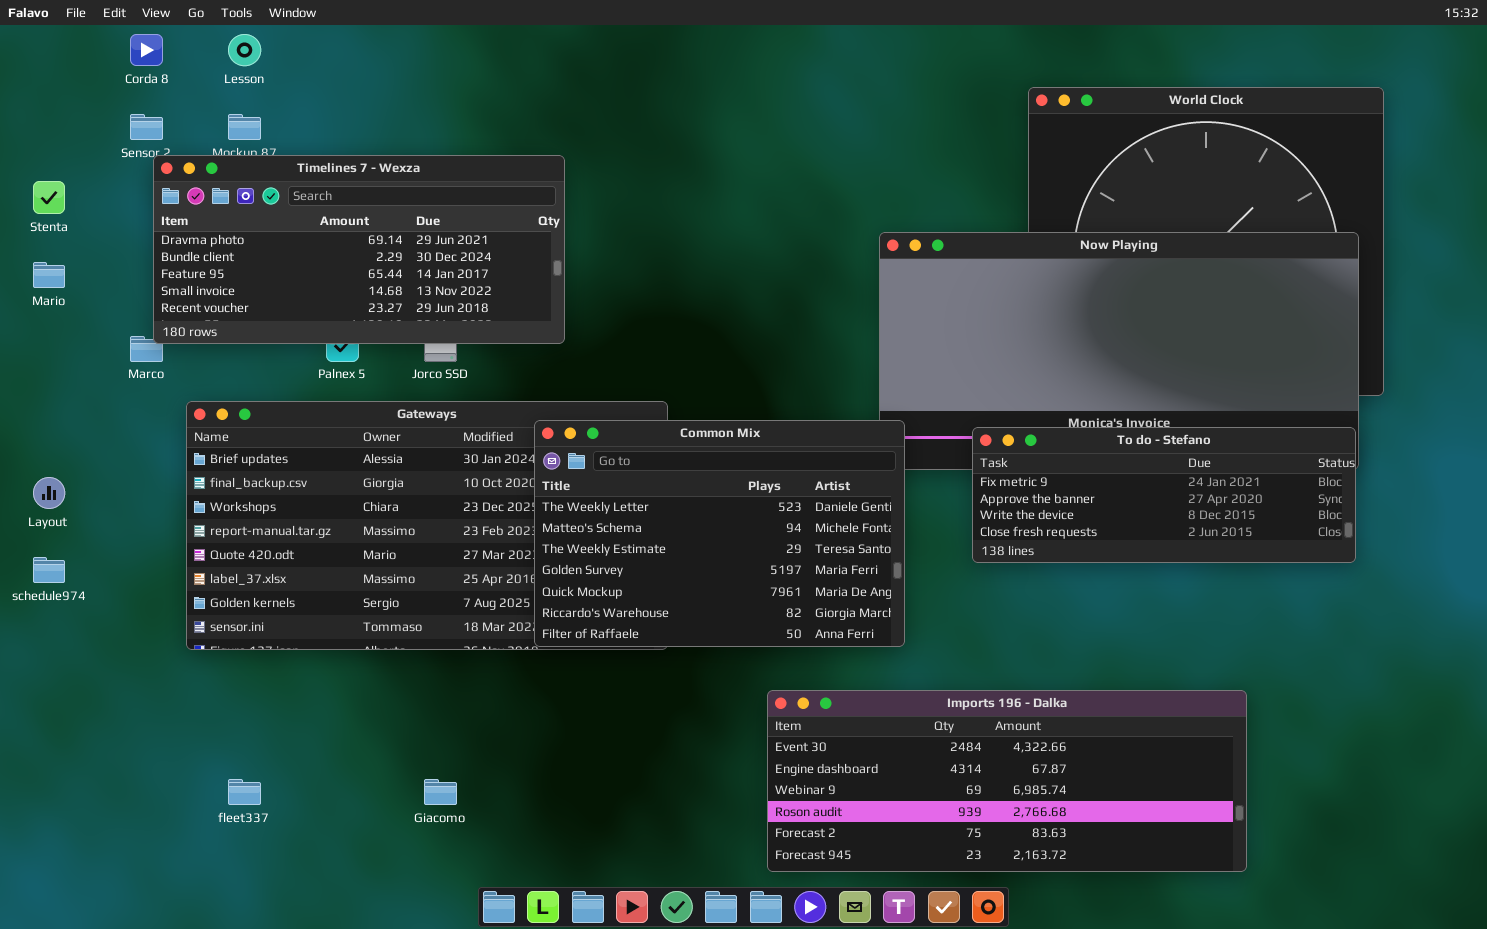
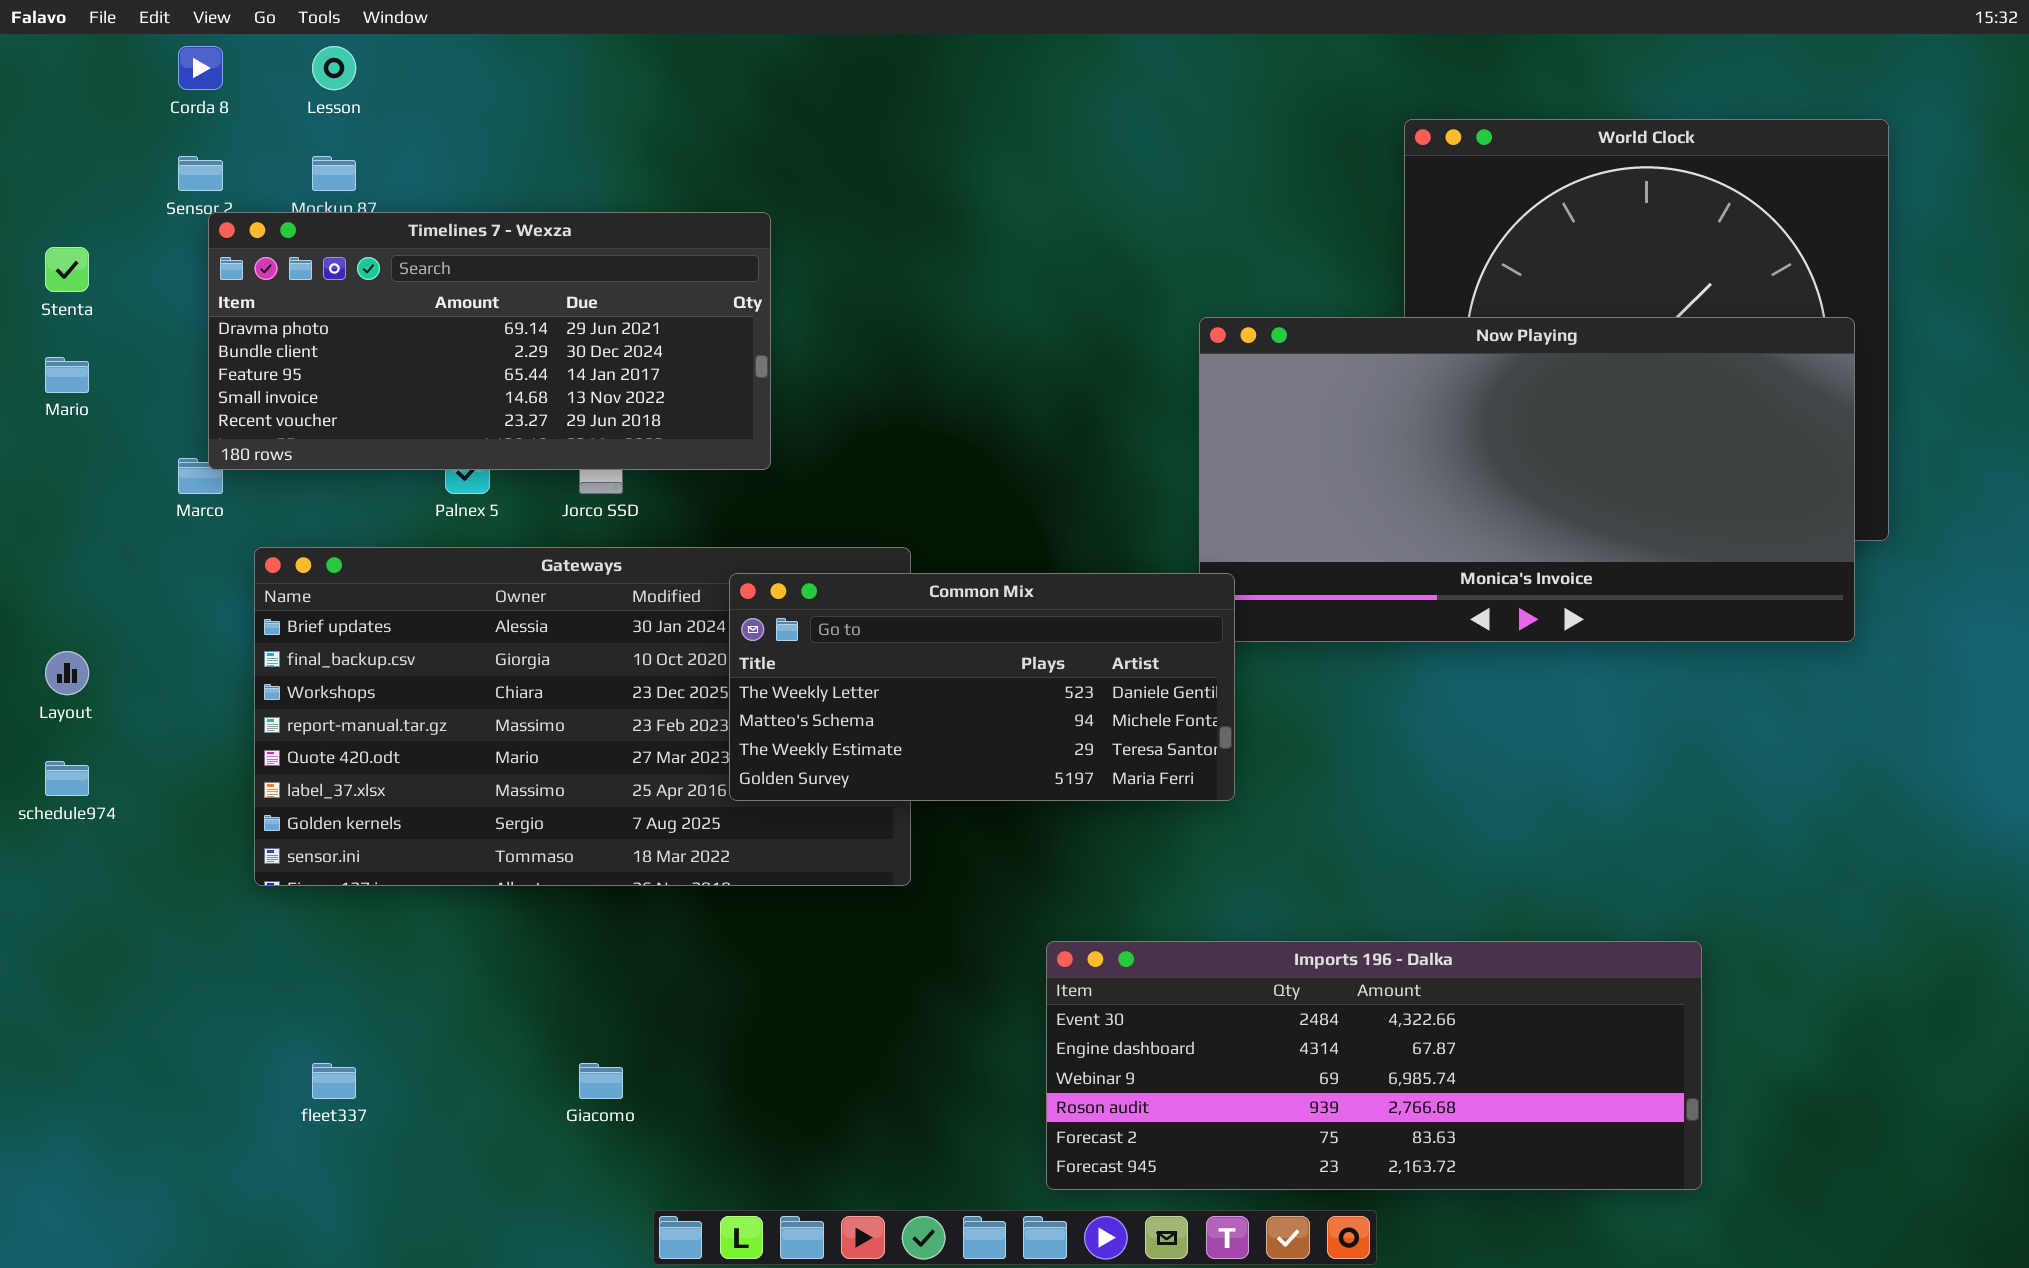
Common Mix: [534,420,905,647] -> [729,573,1235,801], resized
To do - Stefano: [972,427,1356,563] -> none, closed

